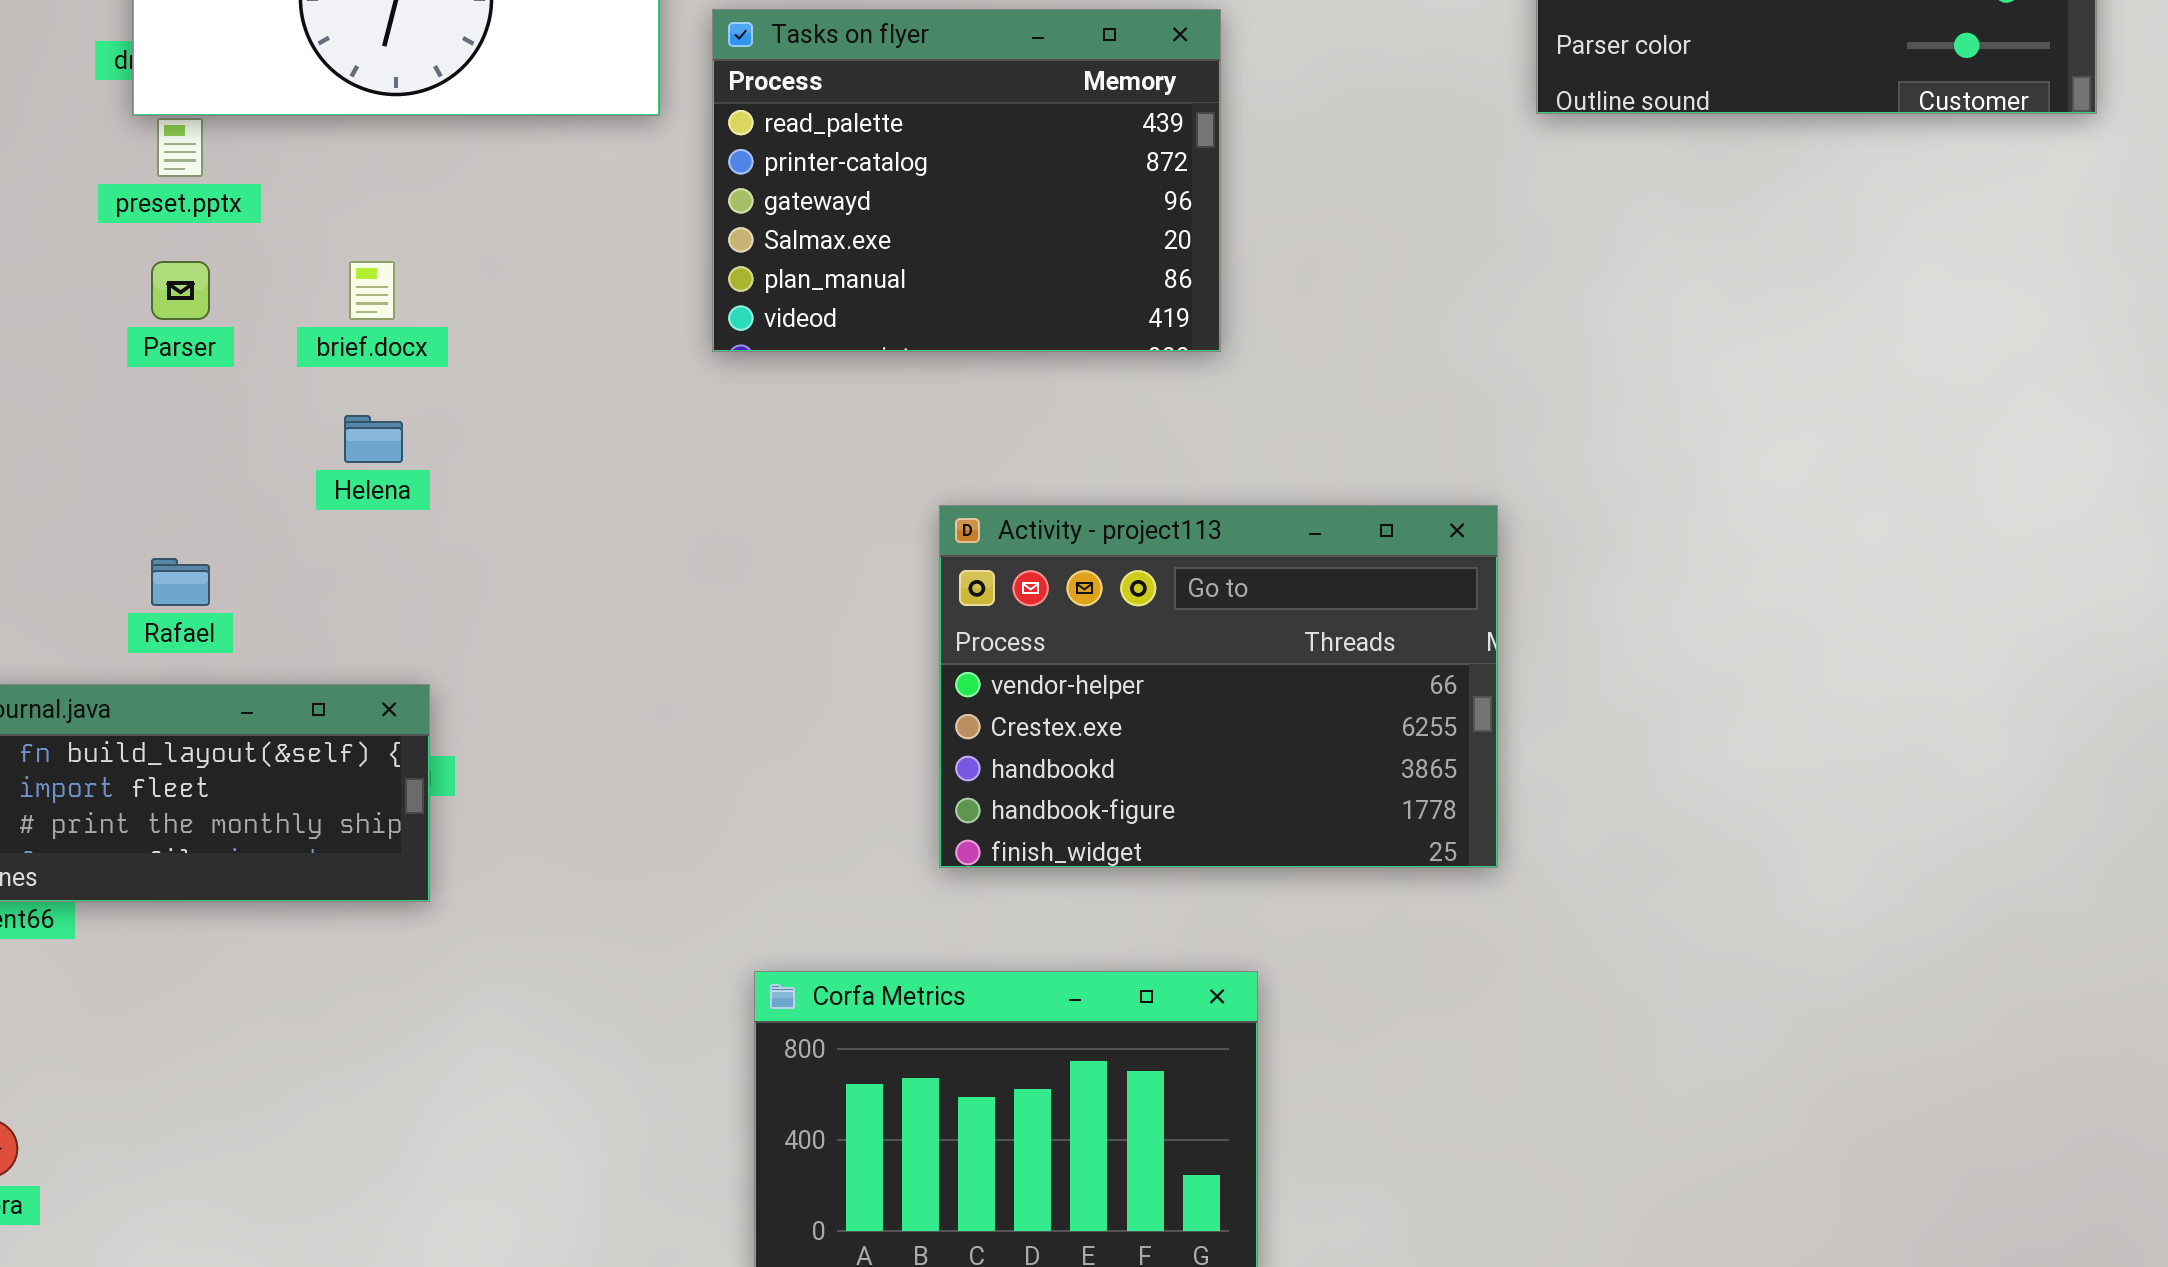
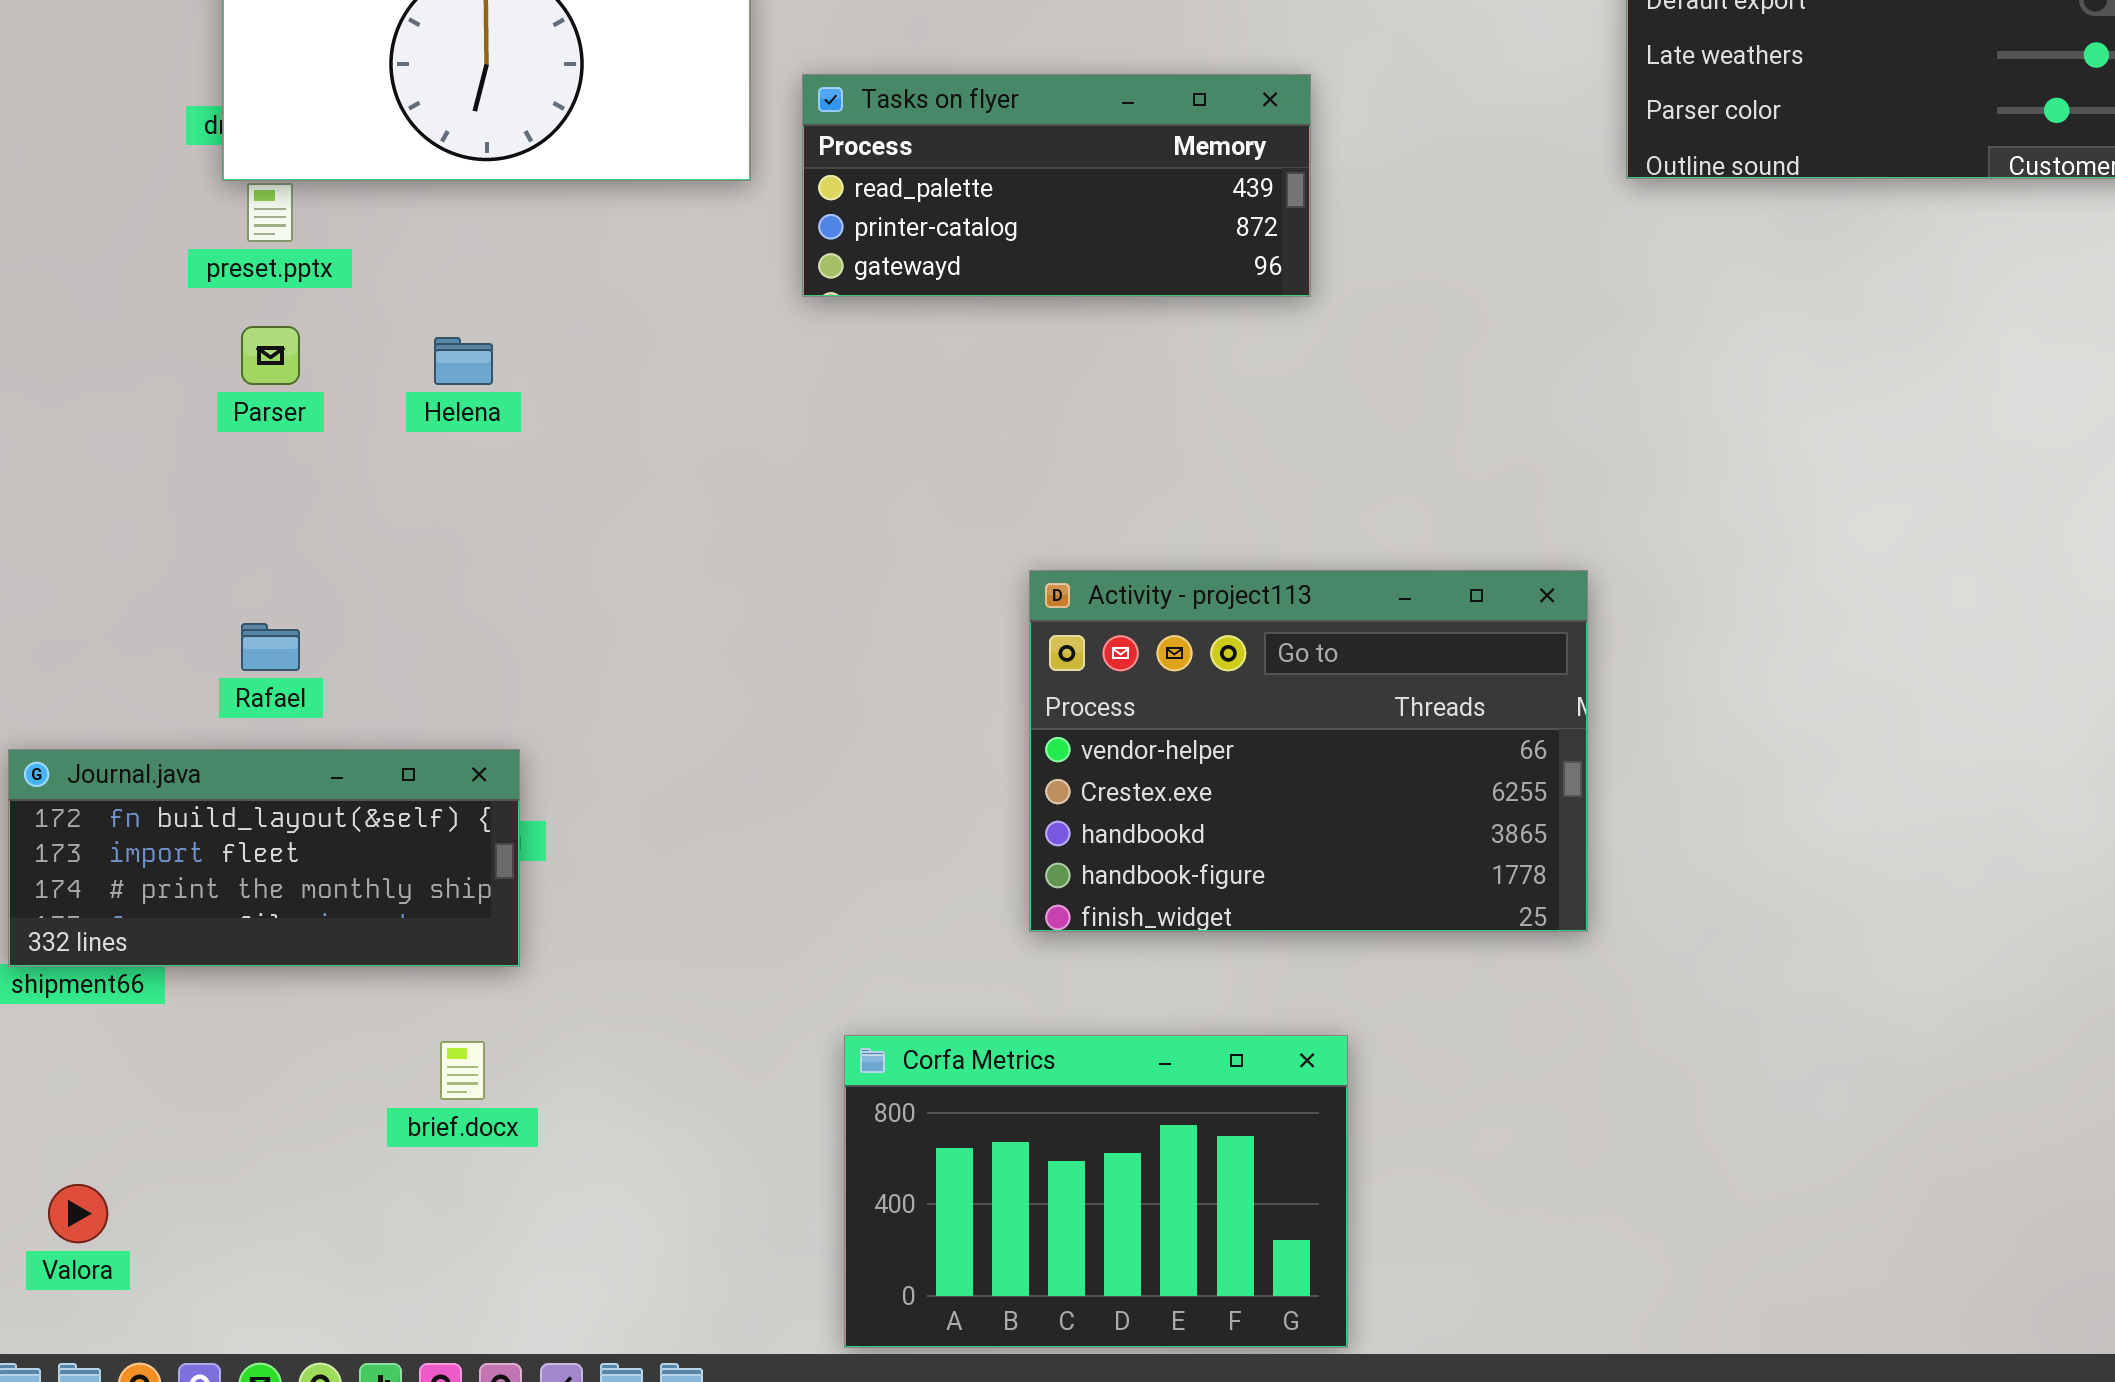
Tasks on flyer: [712,9,1221,352] -> [802,74,1311,297], resized
brief.docx: [349,261,395,320] -> [440,1041,485,1100], moved
Helena: [344,415,403,463] -> [434,337,493,385], moved

